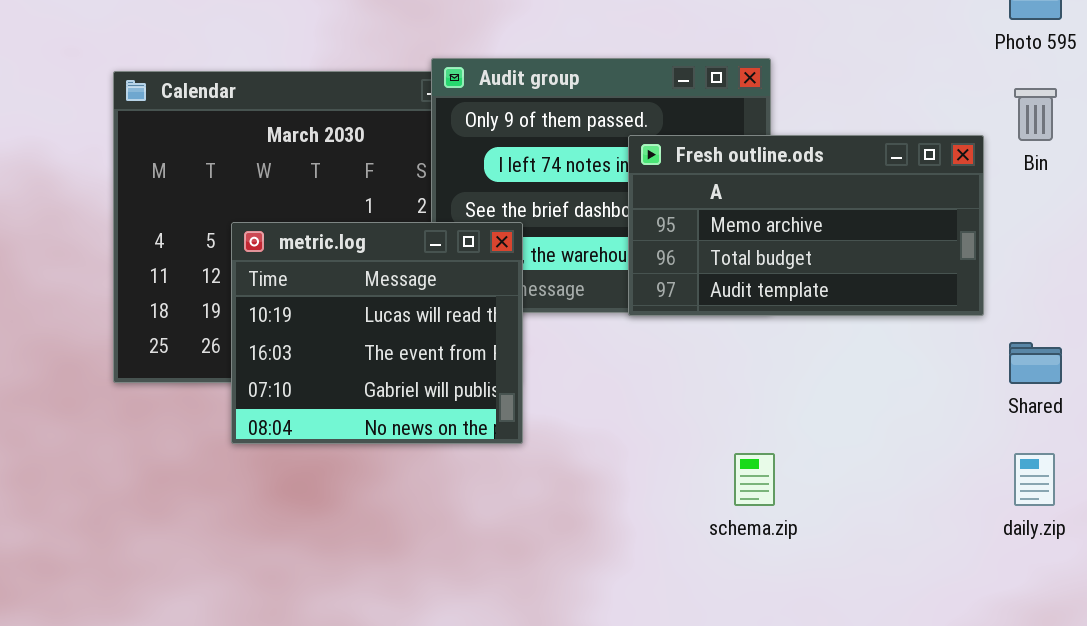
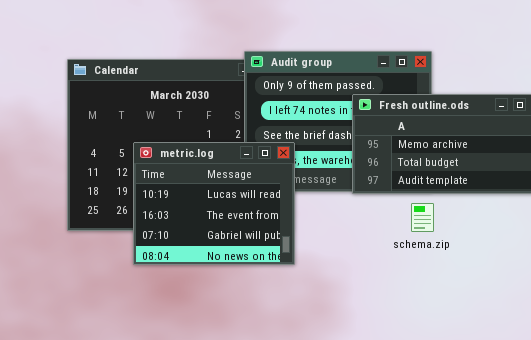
schema.zip: [734,453,775,506] -> [411,203,434,232], moved

